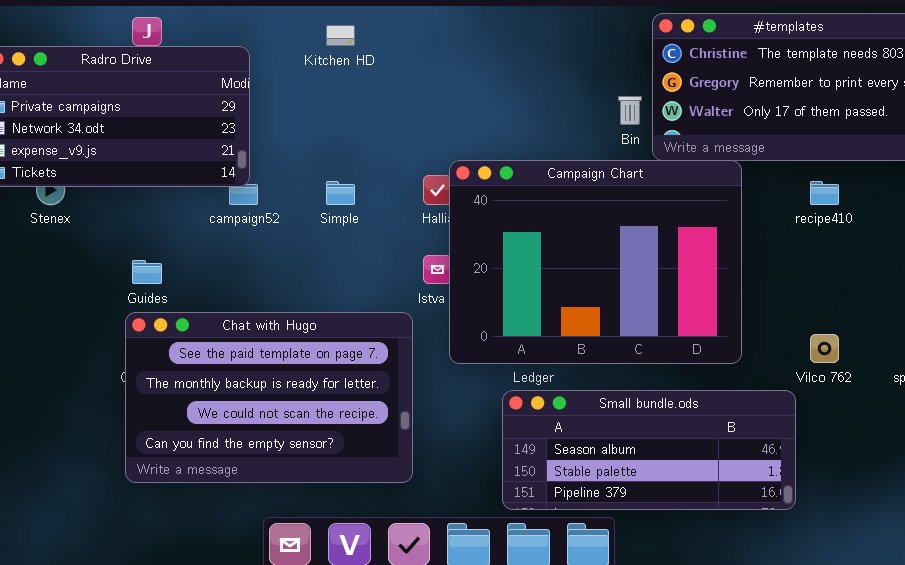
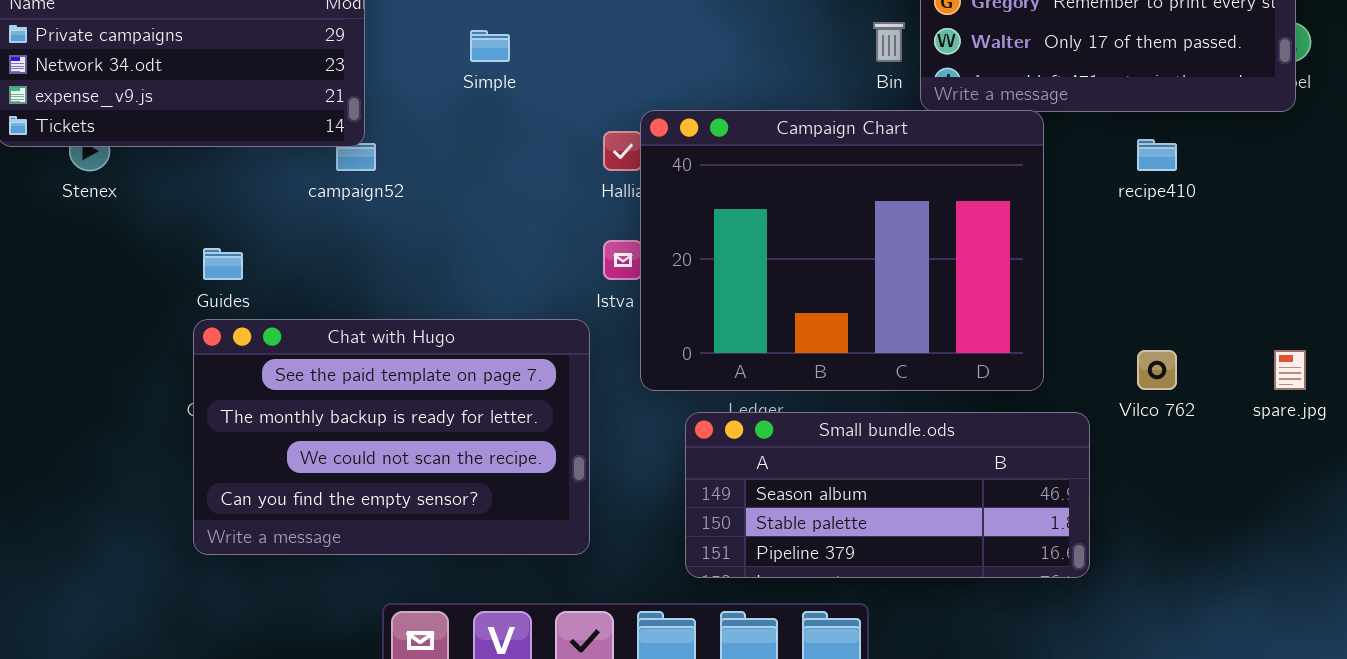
Simple: [326,181,355,205] -> [470,30,510,62], moved
Small bundle.ods: [502,390,796,510] -> [685,412,1090,578], moved

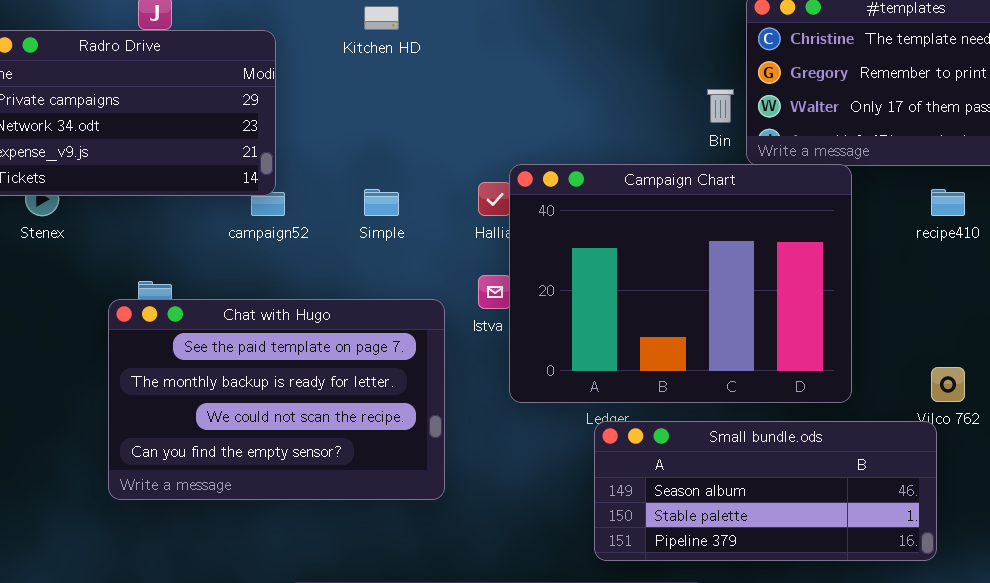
Simple: [470,30,510,62] -> [364,189,399,216], moved
Chat with Hugo: [193,319,590,555] -> [108,299,445,500], moved
Small bundle.ods: [685,412,1090,578] -> [594,421,937,561], moved

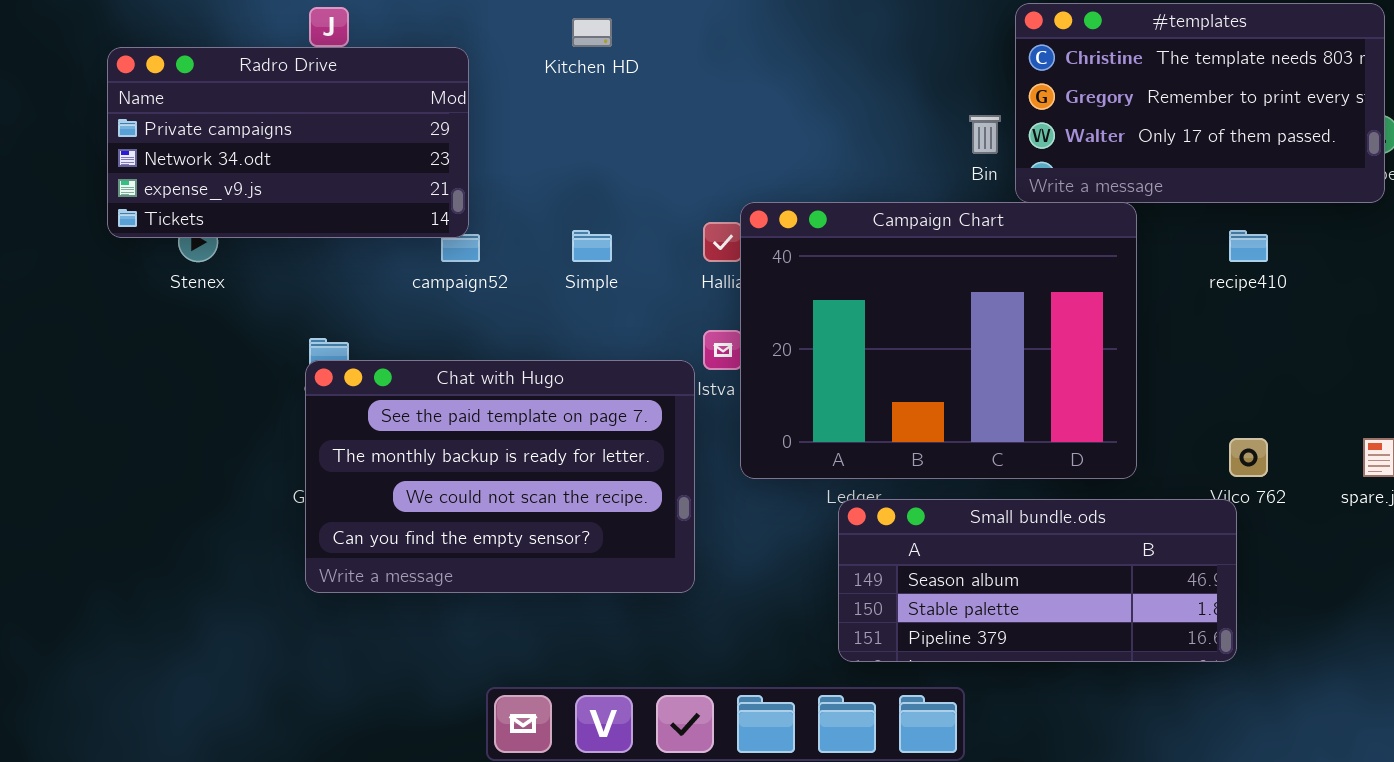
Chat with Hugo: [108,299,445,500] -> [305,360,695,593], moved

